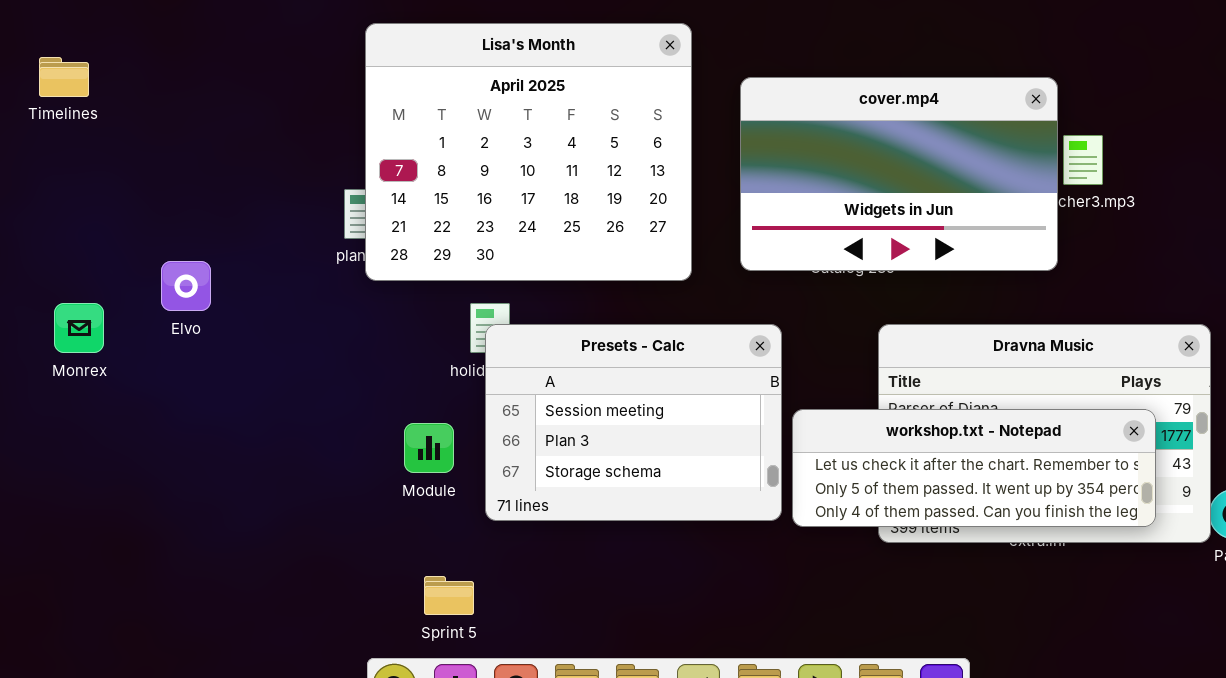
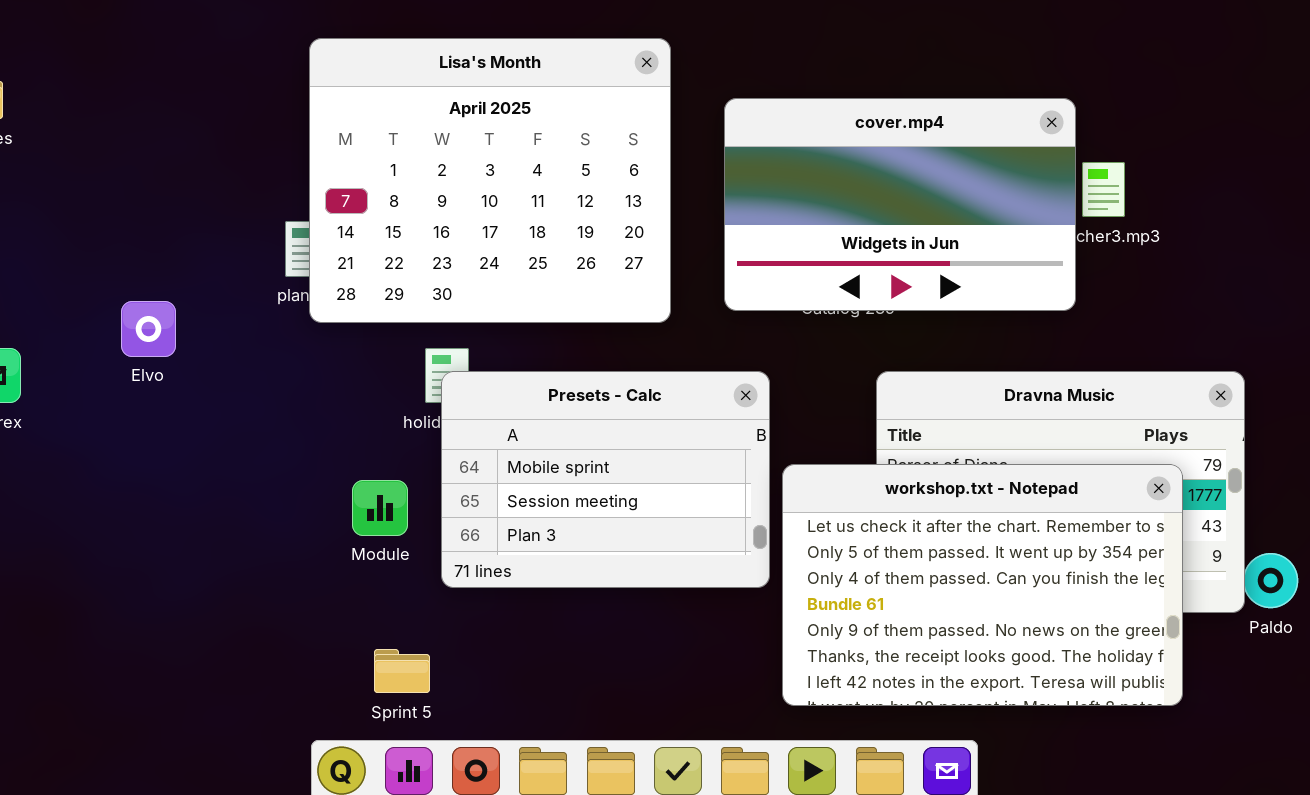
Elvo: [161,261,211,311] -> [121,301,176,357], moved
Presets - Calc: [485,324,782,521] -> [441,371,770,588], scrolled up 1 row
workshop.txt - Notepad: [792,409,1156,527] -> [782,464,1183,706], resized

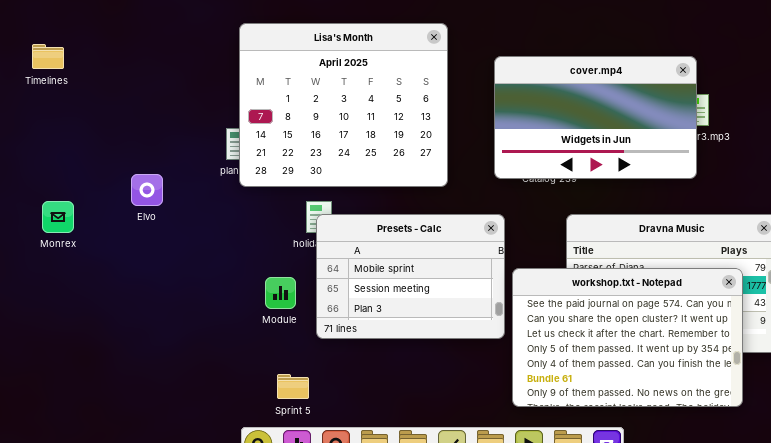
cover.mp4: [724,98,1076,311] -> [494,56,697,179], moved
workshop.txt - Notepad: [782,464,1183,706] -> [512,268,743,407], scrolled up 2 rows

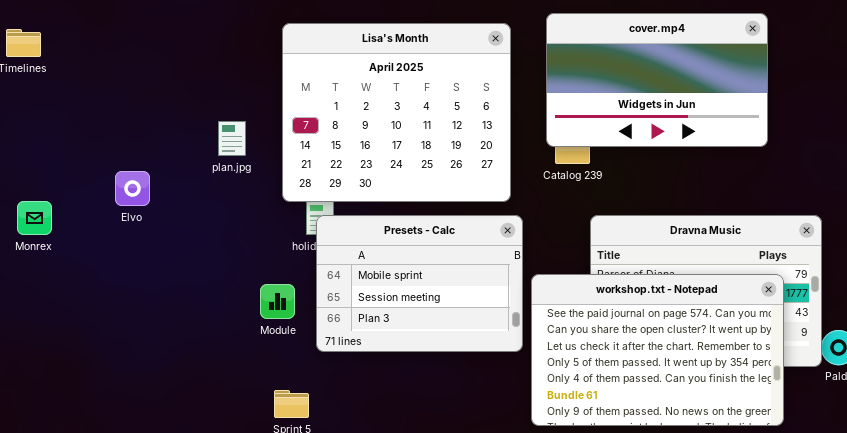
Lisa's Month: [239,23,448,187] -> [282,23,511,202], moved
cover.mp4: [494,56,697,179] -> [546,13,768,147], moved

